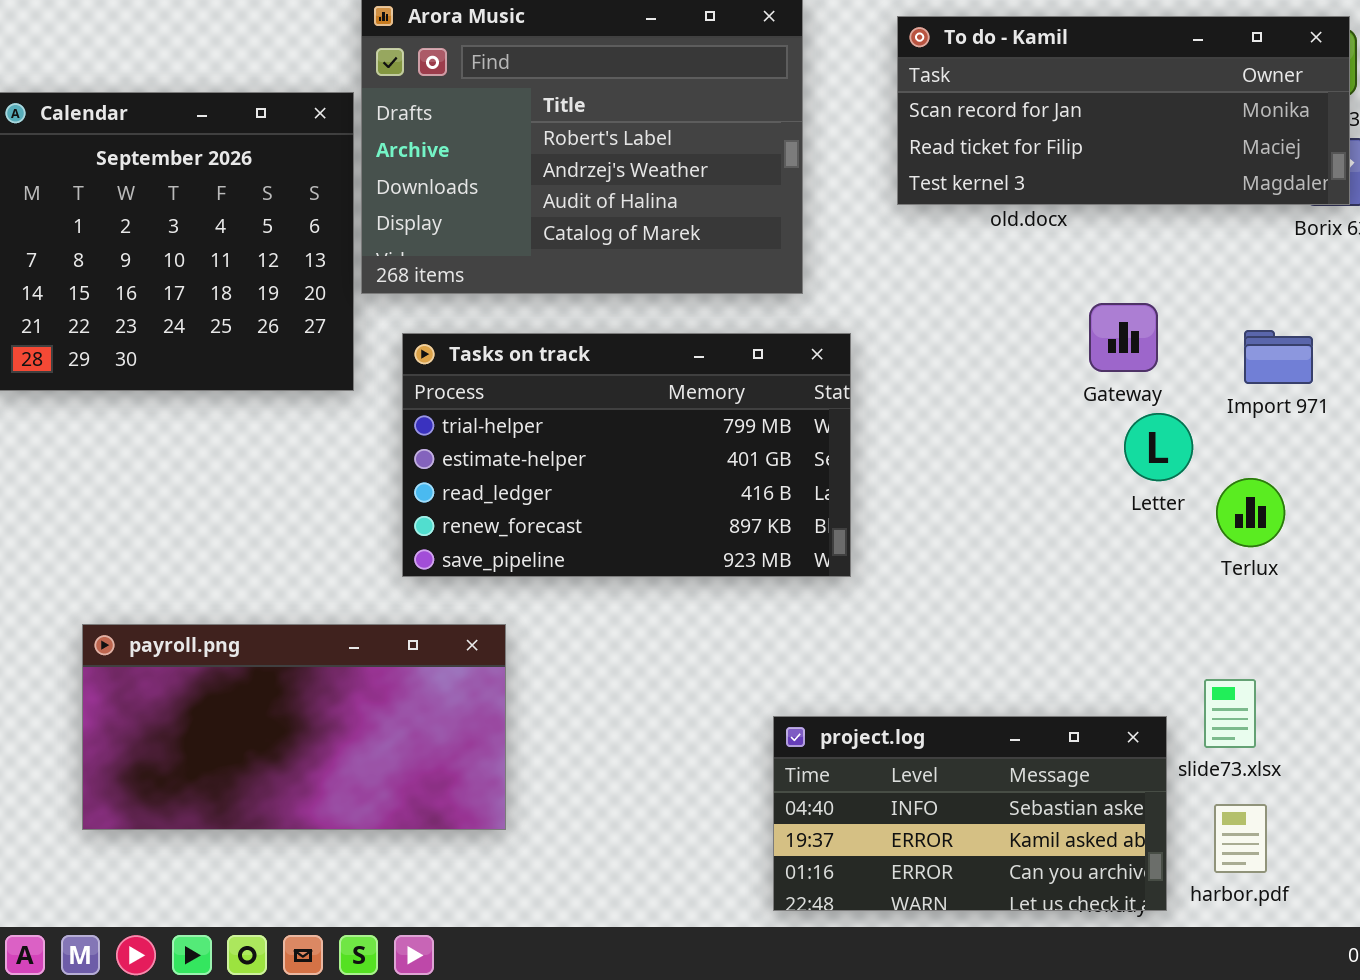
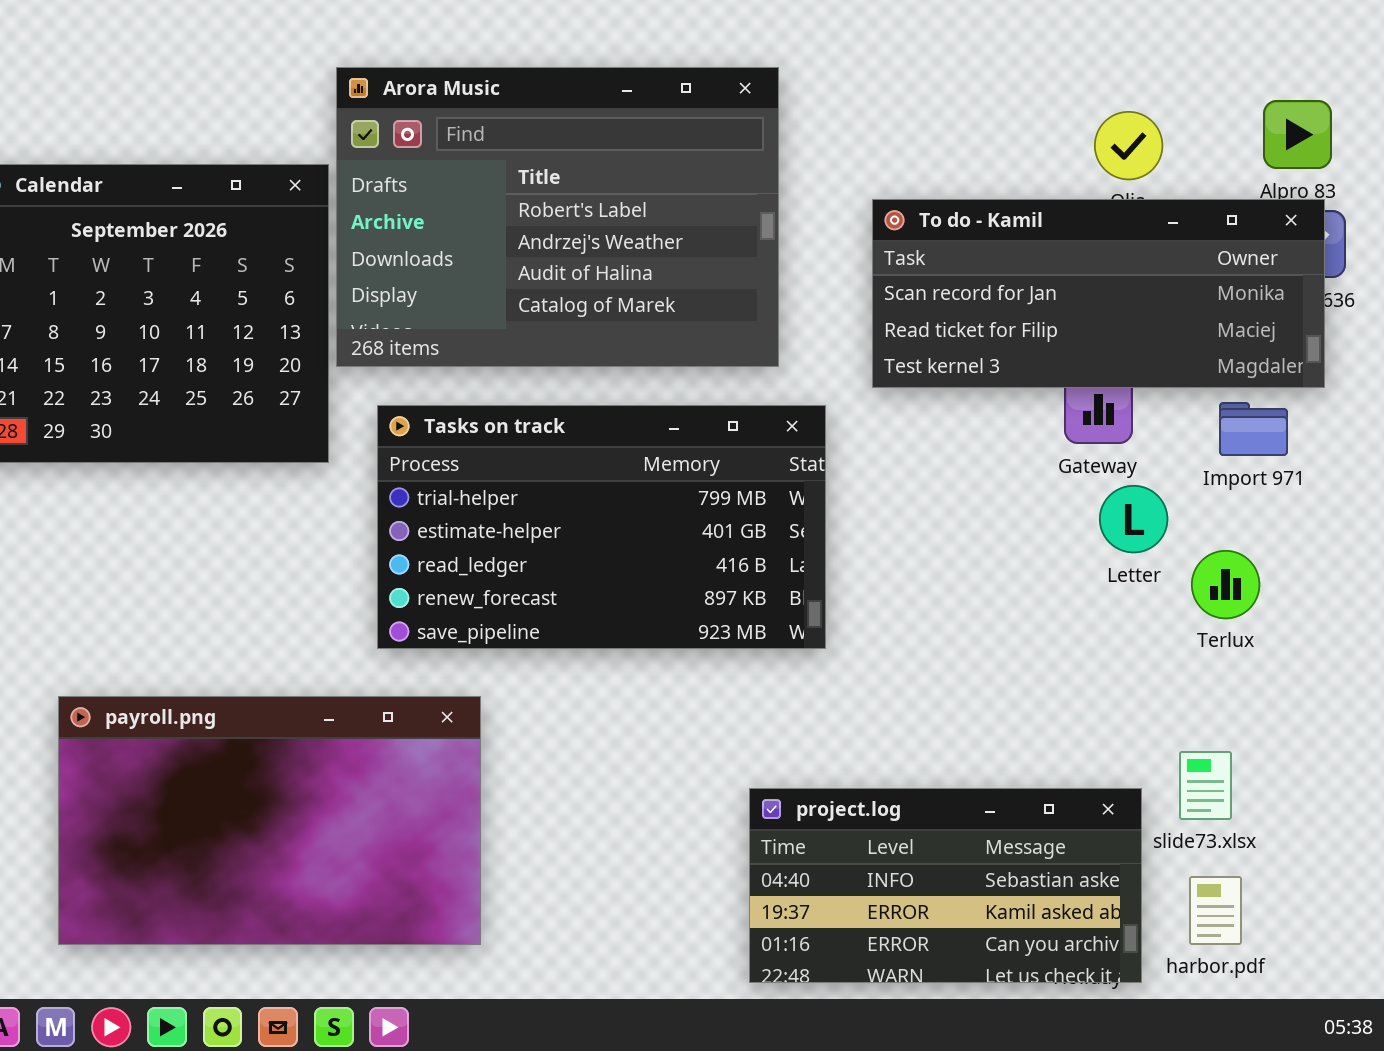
To do - Kamil: [897,16,1350,205] -> [872,199,1325,388], moved
payroll.png: [82,624,506,830] -> [58,696,481,945], resized

